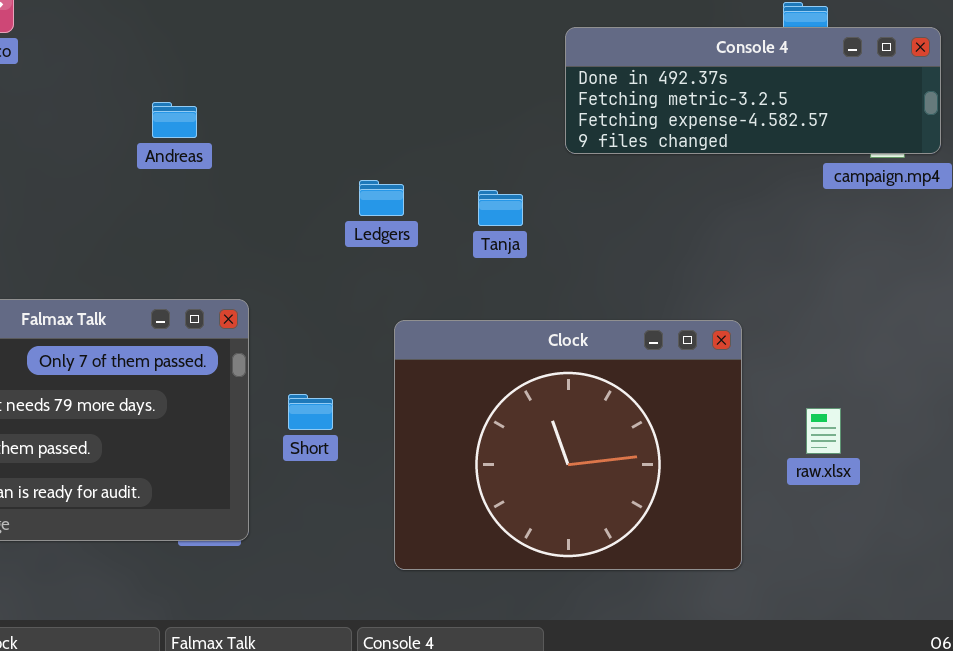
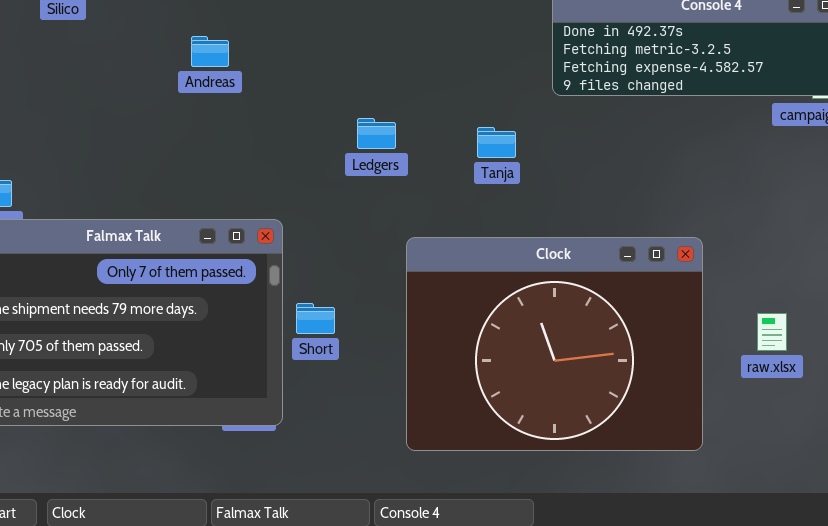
Andreas: [152,102,197,138] -> [191,36,229,67], moved
Ledgers: [359,180,404,216] -> [357,118,396,149], moved
Short: [288,394,333,430] -> [296,303,335,334], moved

